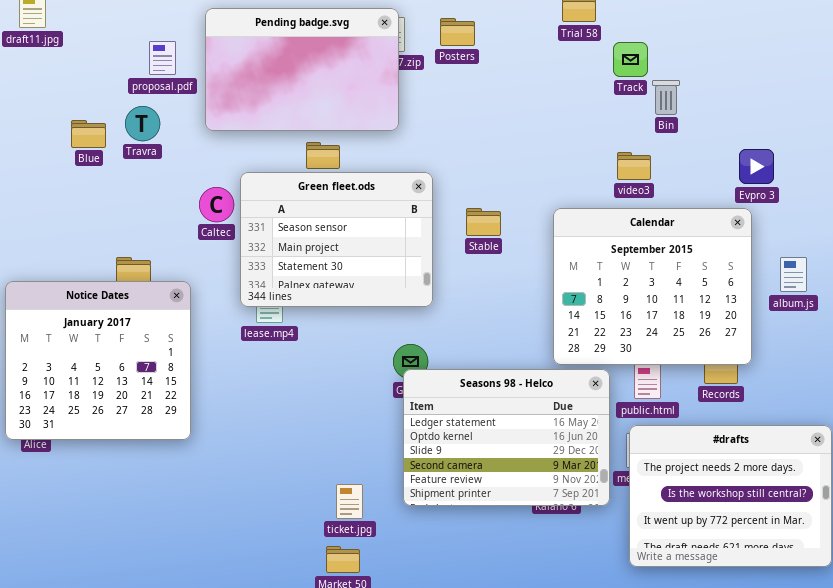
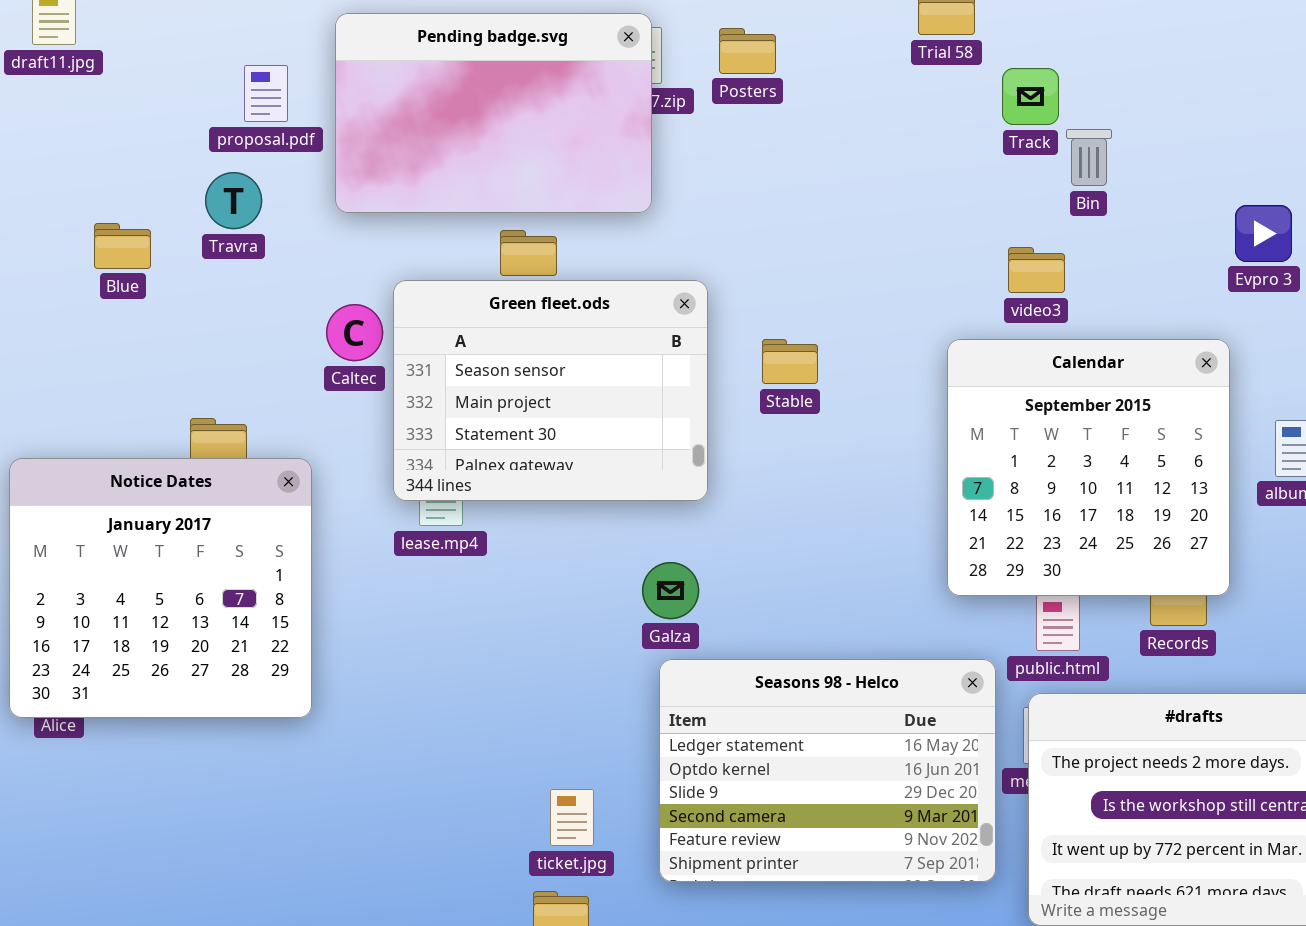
Blue: [71,120,106,148] -> [94,223,151,269], moved
Evpro 3: [739,149,774,184] -> [1235,205,1292,262], moved
Calendar: [553,208,752,365] -> [947,339,1230,596], resized
Seasons 98 - Helco: [403,369,610,506] -> [659,659,996,882], moved

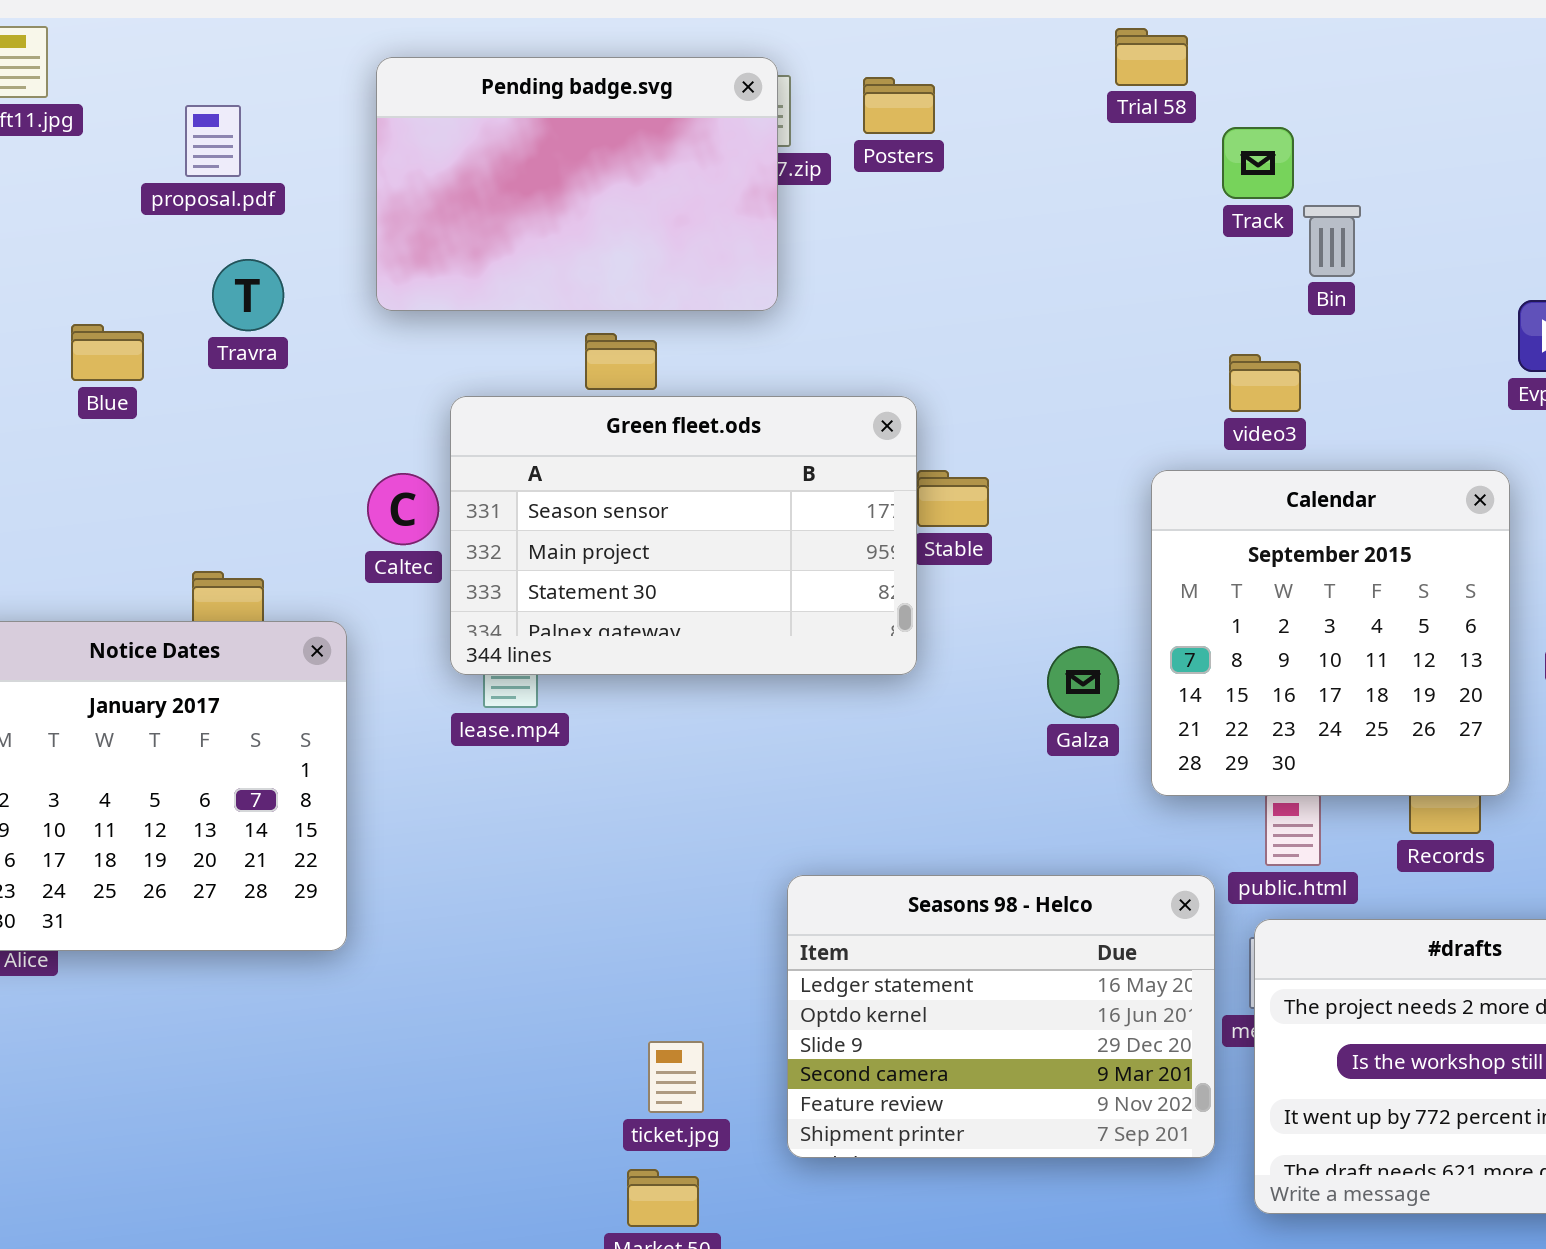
proposal.pdf: [244,65,288,122] -> [185,105,241,177], moved
Green fleet.ods: [393,280,708,501] -> [450,396,917,675], resized
Caltec: [326,304,383,361] -> [367,473,439,545], moved
Galza: [642,562,699,619] -> [1047,646,1119,718], moved

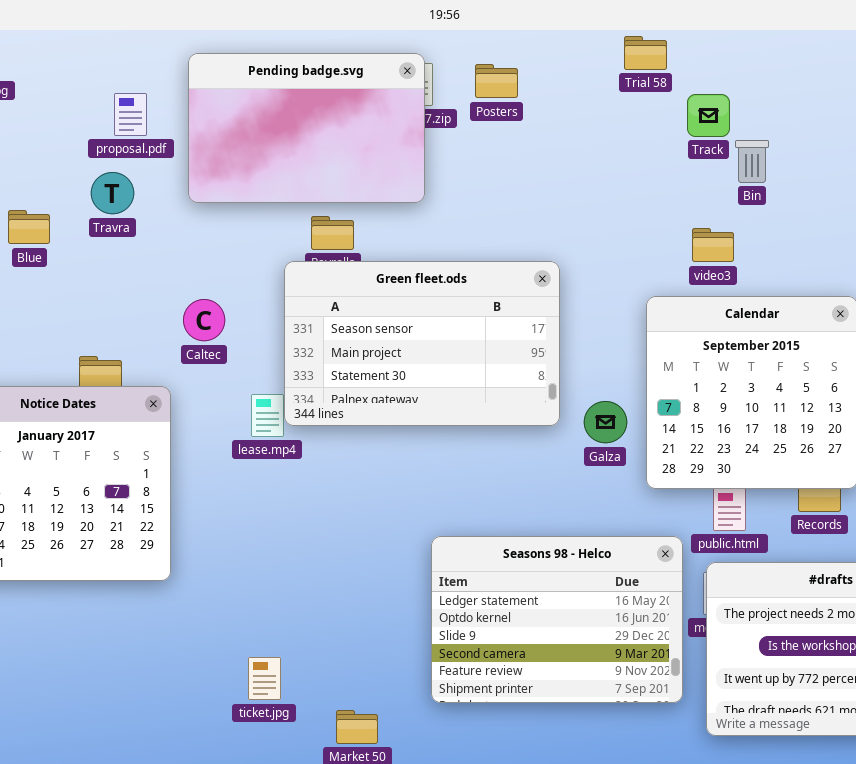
proposal.pdf: [185,105,241,177] -> [114,93,147,136], moved
Green fleet.ods: [450,396,917,675] -> [284,261,560,426], moved
ticket.jpg: [648,1041,704,1113] -> [248,657,281,700], moved

